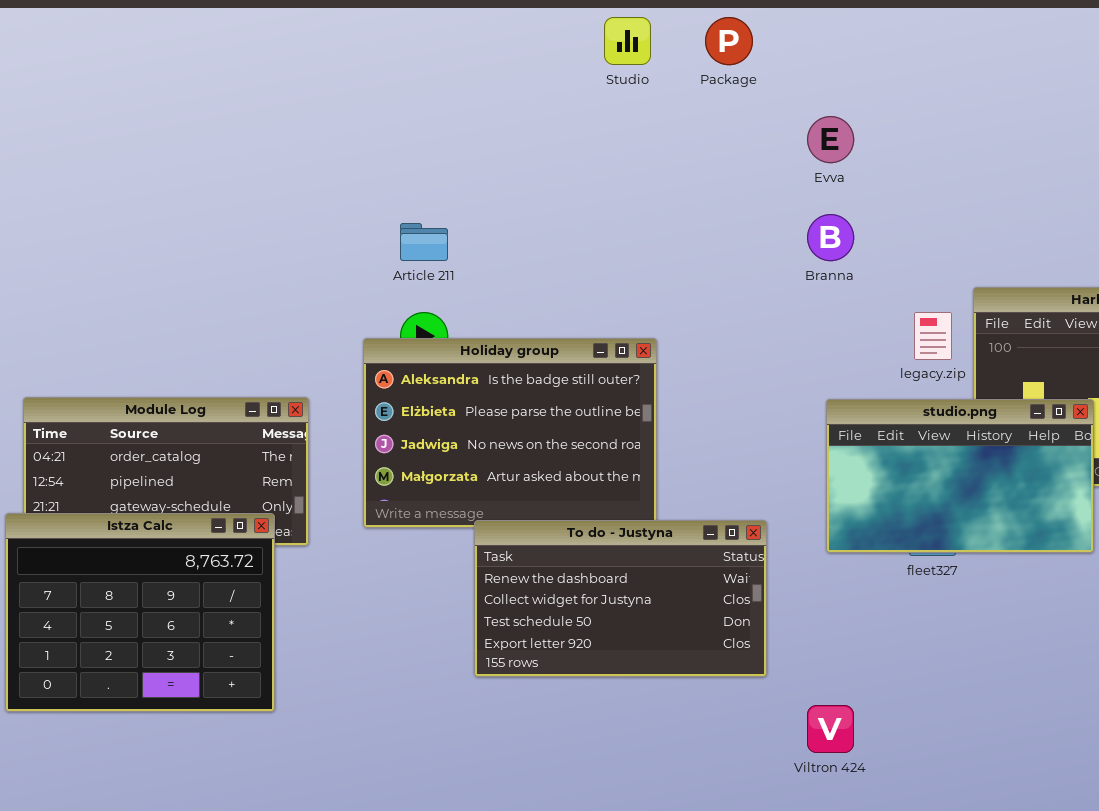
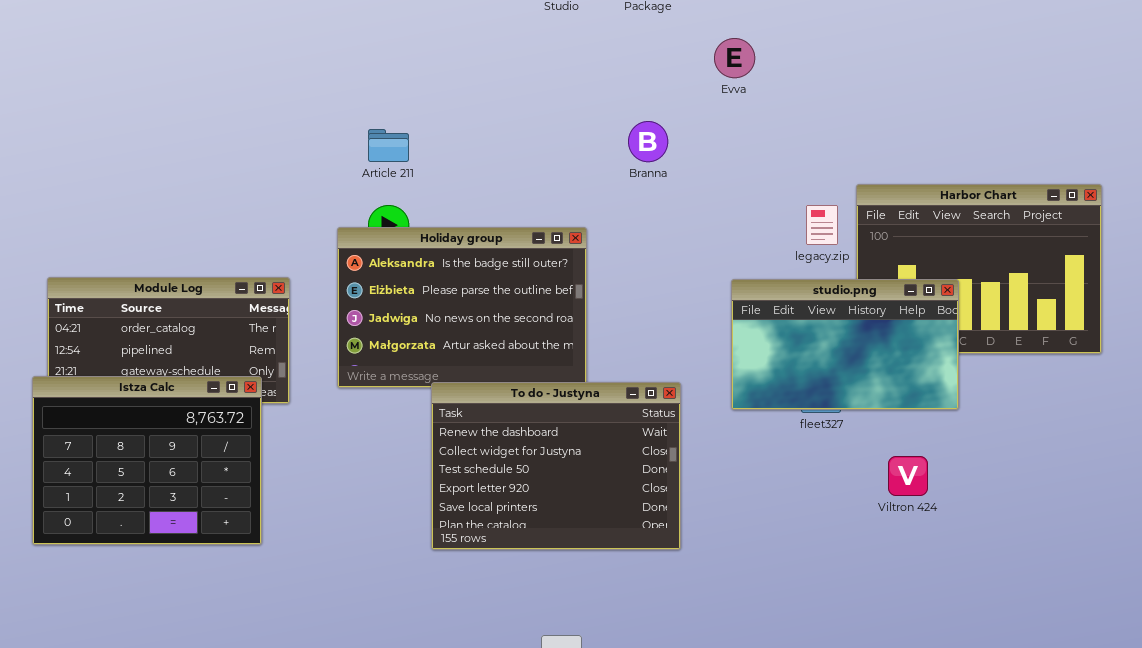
Branna: [807,214,854,261] -> [628,121,668,162], moved
To do - Justyna: [474,520,767,677] -> [431,382,681,550], resized
Viltron 424: [807,705,854,753] -> [888,456,928,496], moved

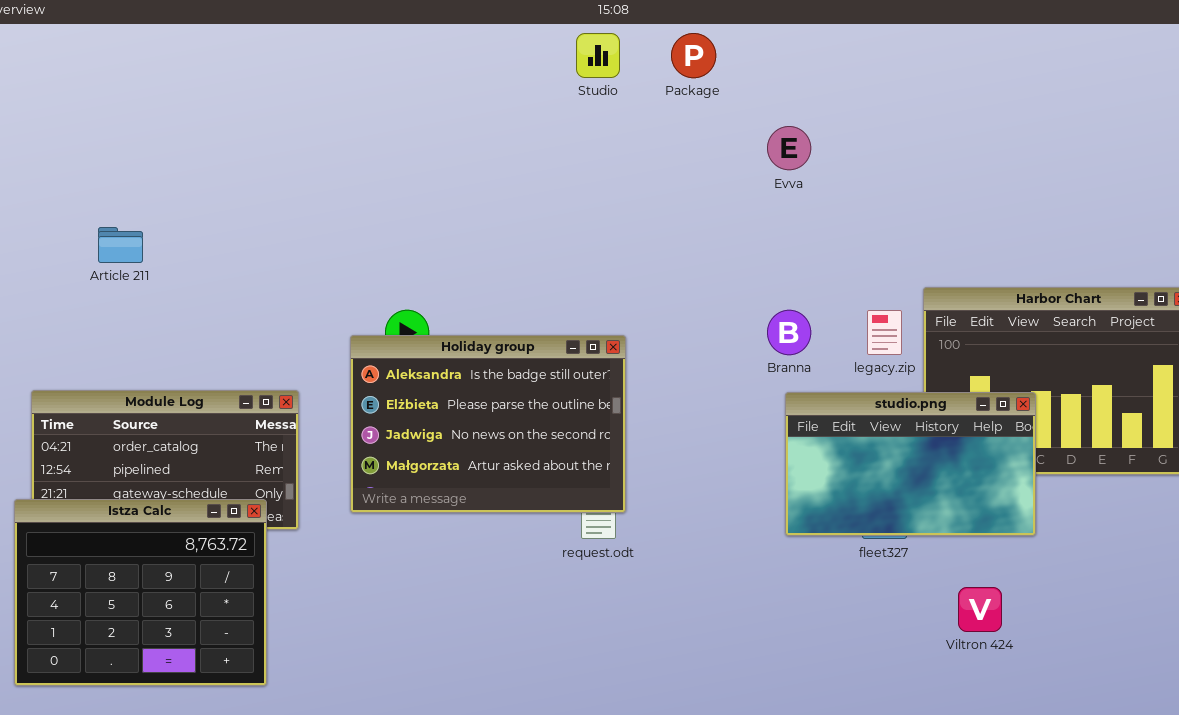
Branna: [628,121,668,162] -> [767,310,811,355], moved
Article 211: [368,129,409,162] -> [98,227,143,263], moved
To do - Justyna: [431,382,681,550] -> none, closed

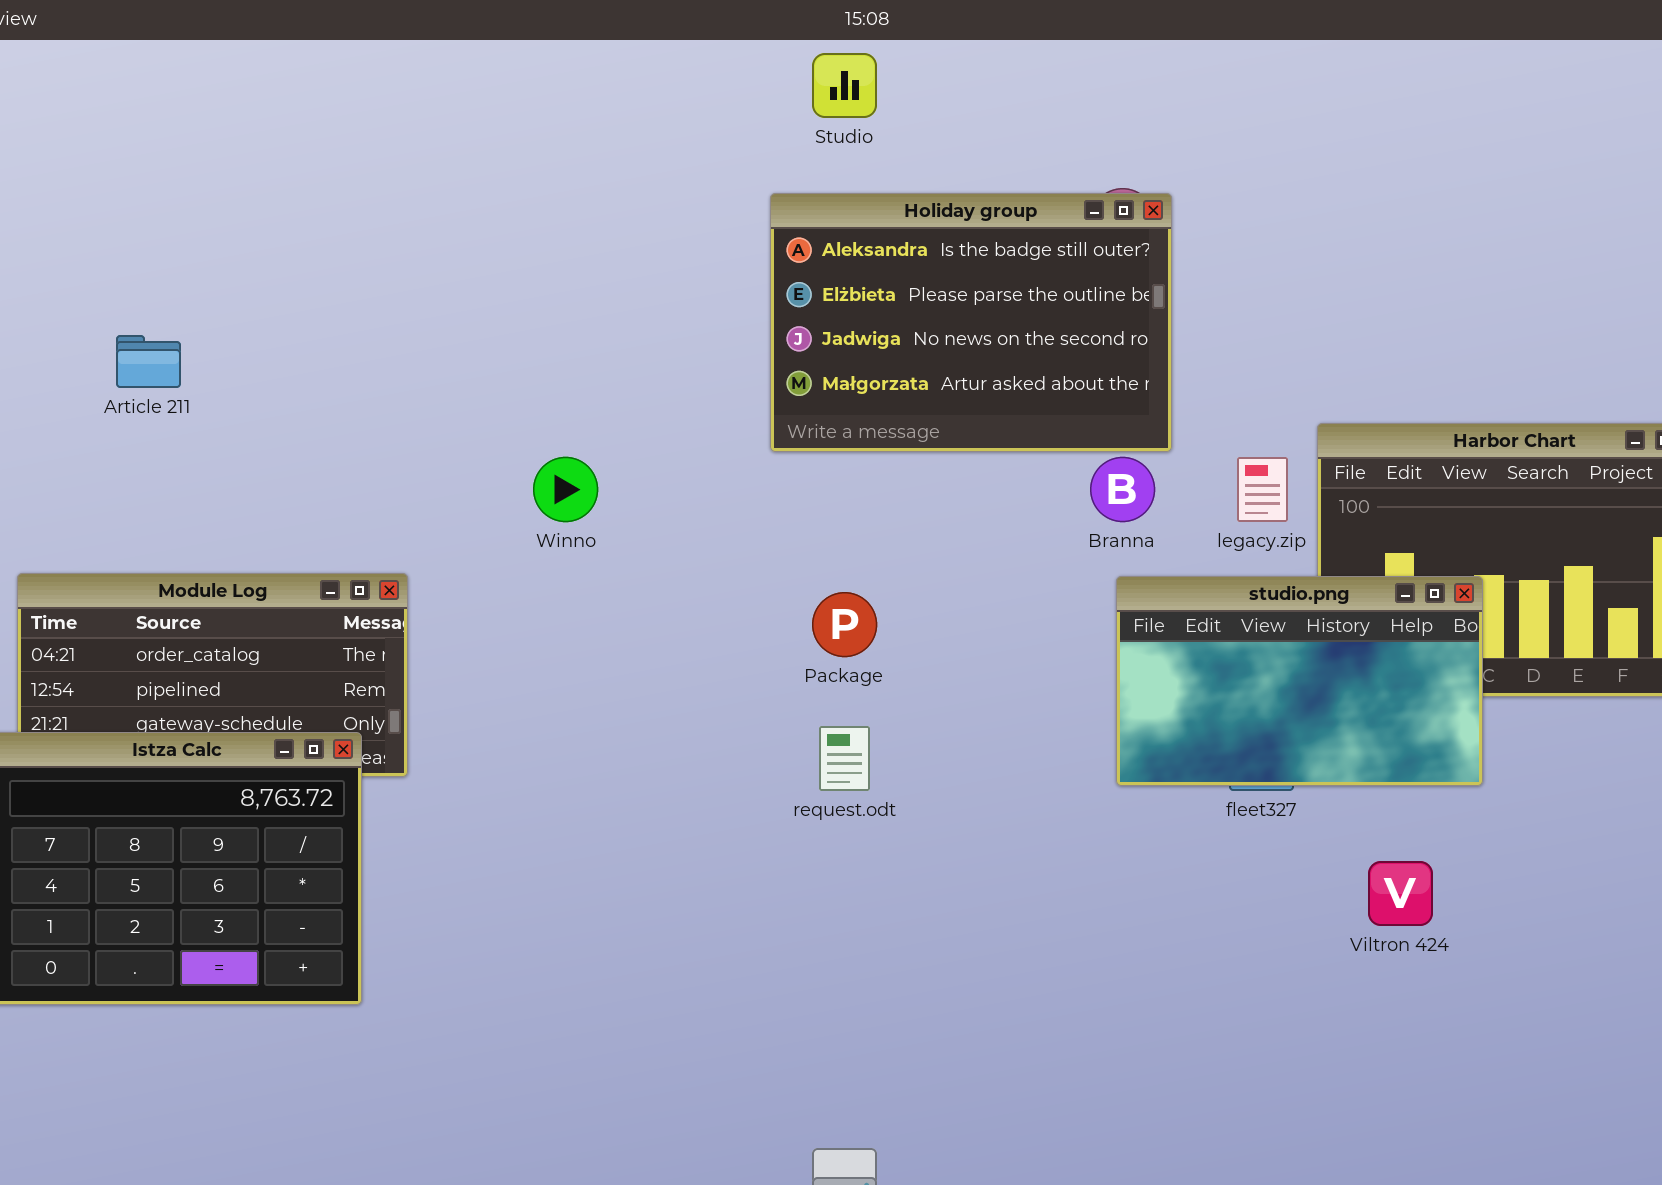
Package: [671,33,716,78] -> [812,592,877,657], moved
Holiday group: [350,335,626,513] -> [770,193,1172,452], moved

